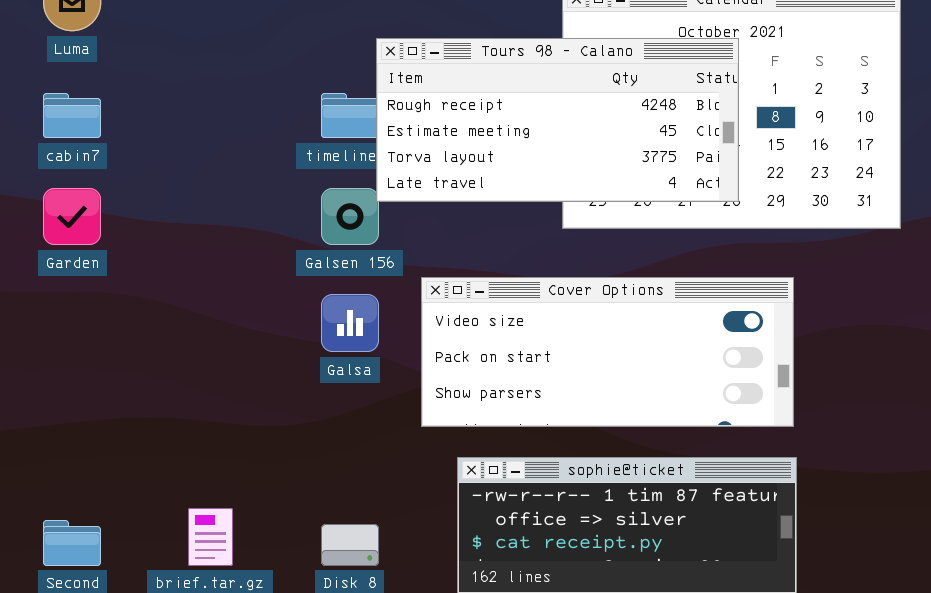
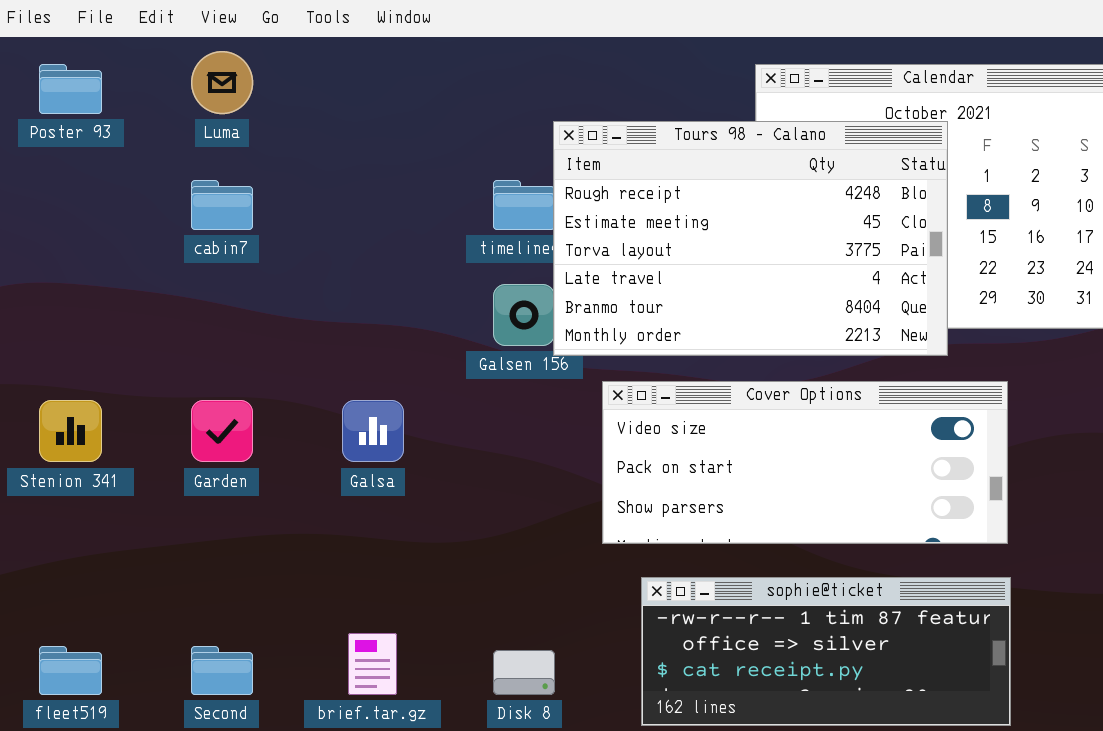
Tours 98 - Calano: [376,38,739,202] -> [553,121,948,356], resized
Garden: [43,188,101,245] -> [191,400,253,462], moved
Galsa: [321,294,379,352] -> [342,400,404,462], moved

